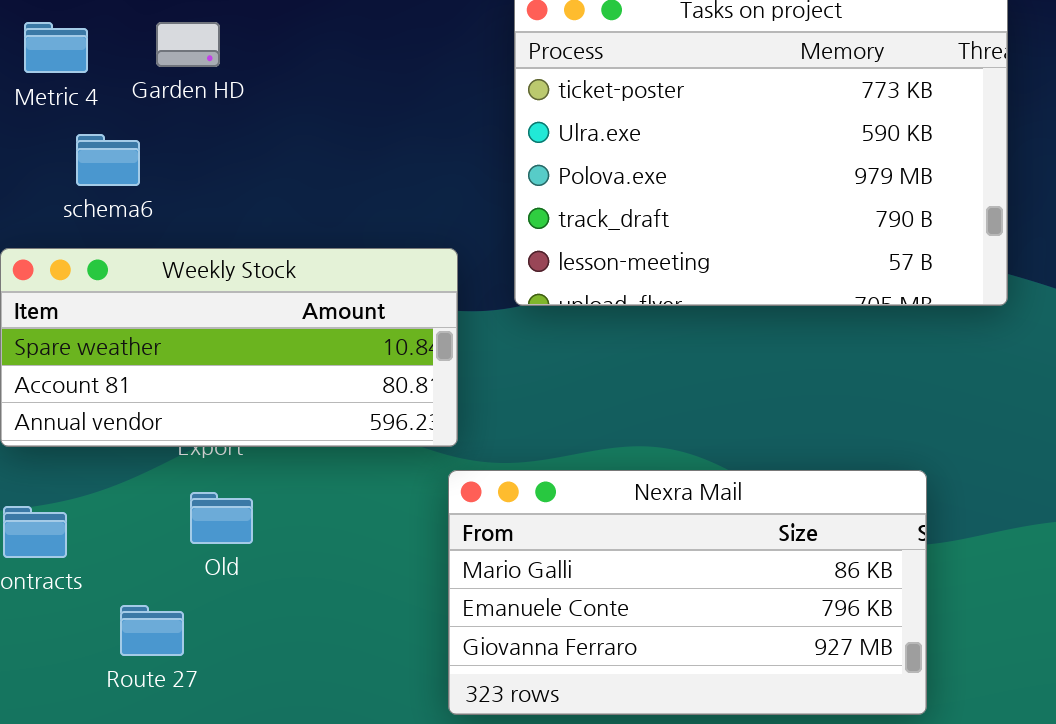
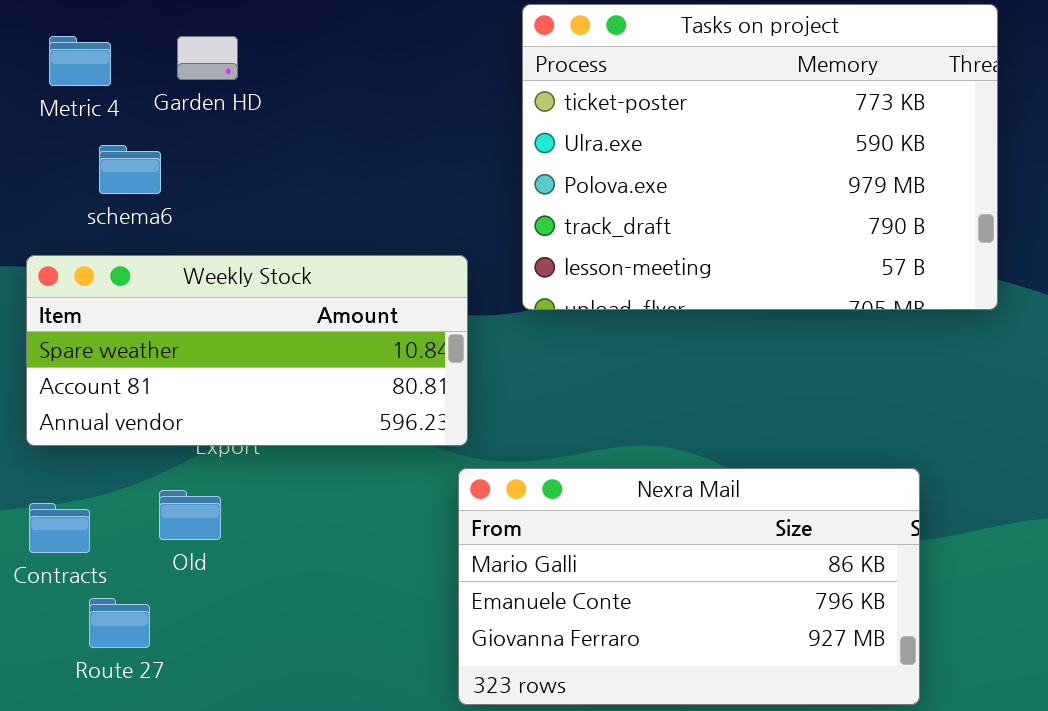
Old: [190,492,253,544] -> [159,490,221,540], moved
Route 27: [120,605,184,656] -> [89,598,150,648], moved

